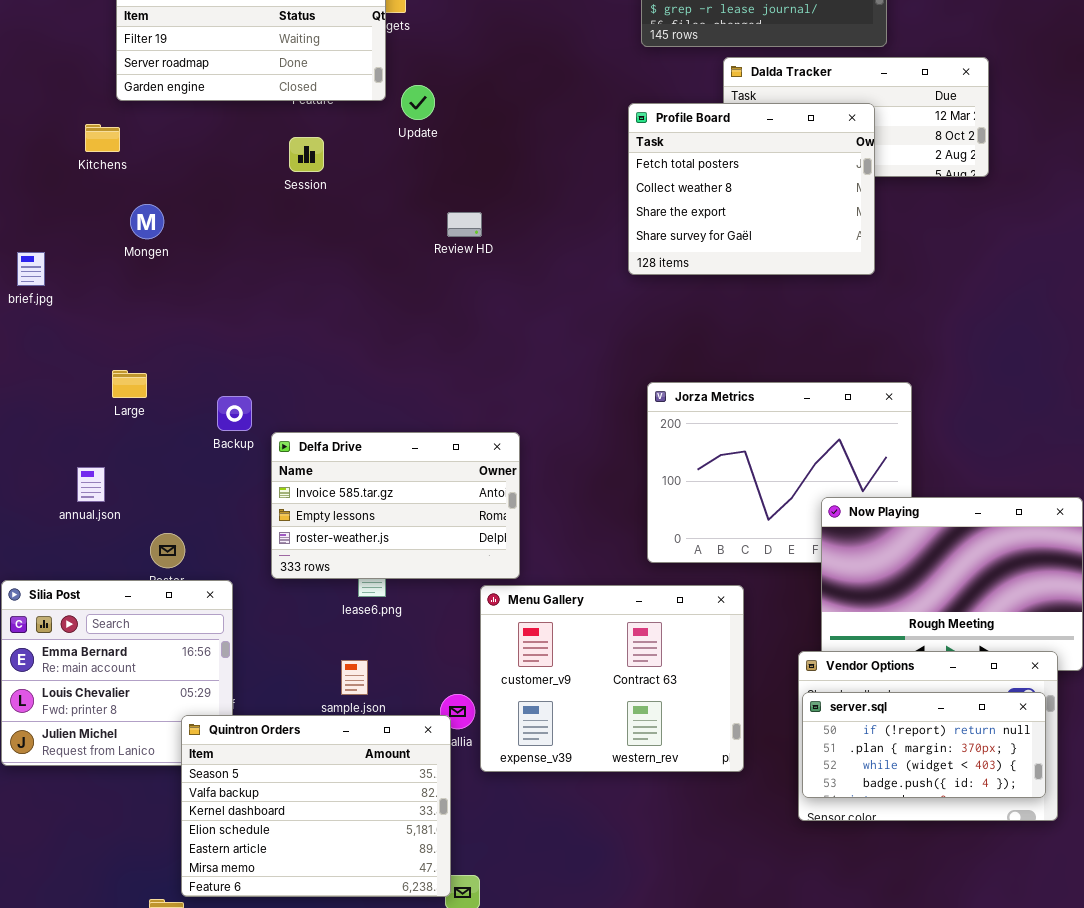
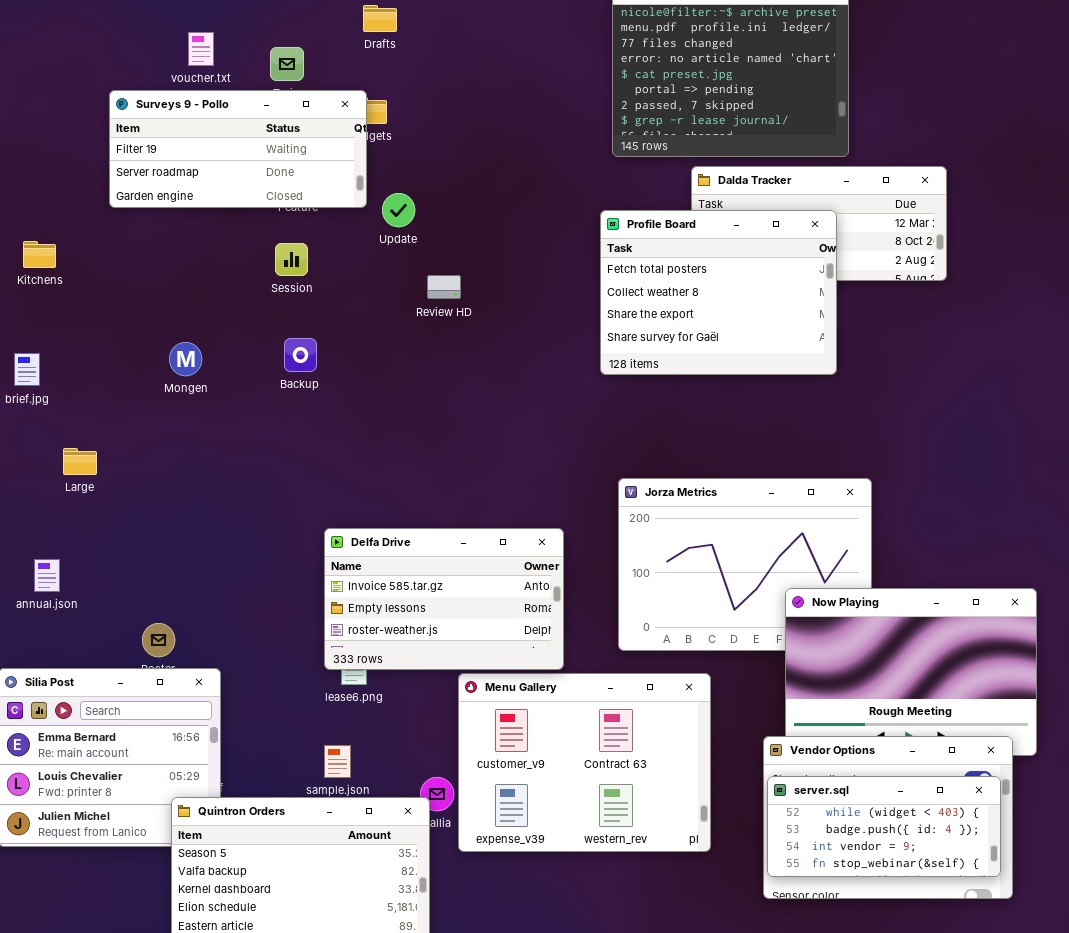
Kitchens: [85,124,120,152] -> [23,241,56,268], moved
Mongen: [130,204,164,239] -> [169,342,202,376], moved
Review HD: [447,212,482,237] -> [427,275,461,299], moved
Large: [112,370,147,398] -> [63,448,97,475], moved
Backup: [217,396,252,431] -> [284,338,317,372], moved
Delfa Drive: [271,432,520,579] -> [324,528,564,670], moved
annual.json: [77,467,105,502] -> [34,559,60,592], moved
server.sql: [802,692,1046,798] -> [767,776,1001,877], scrolled down 2 rows

